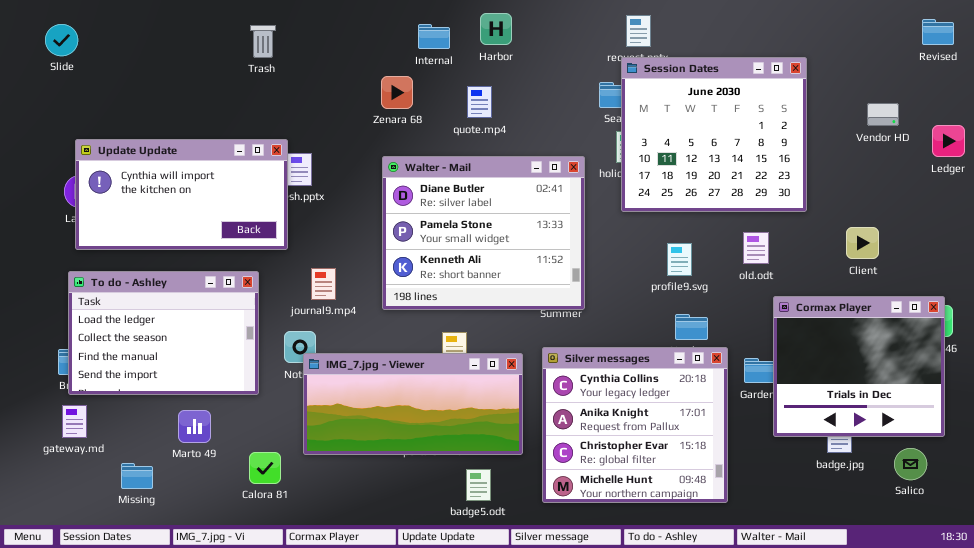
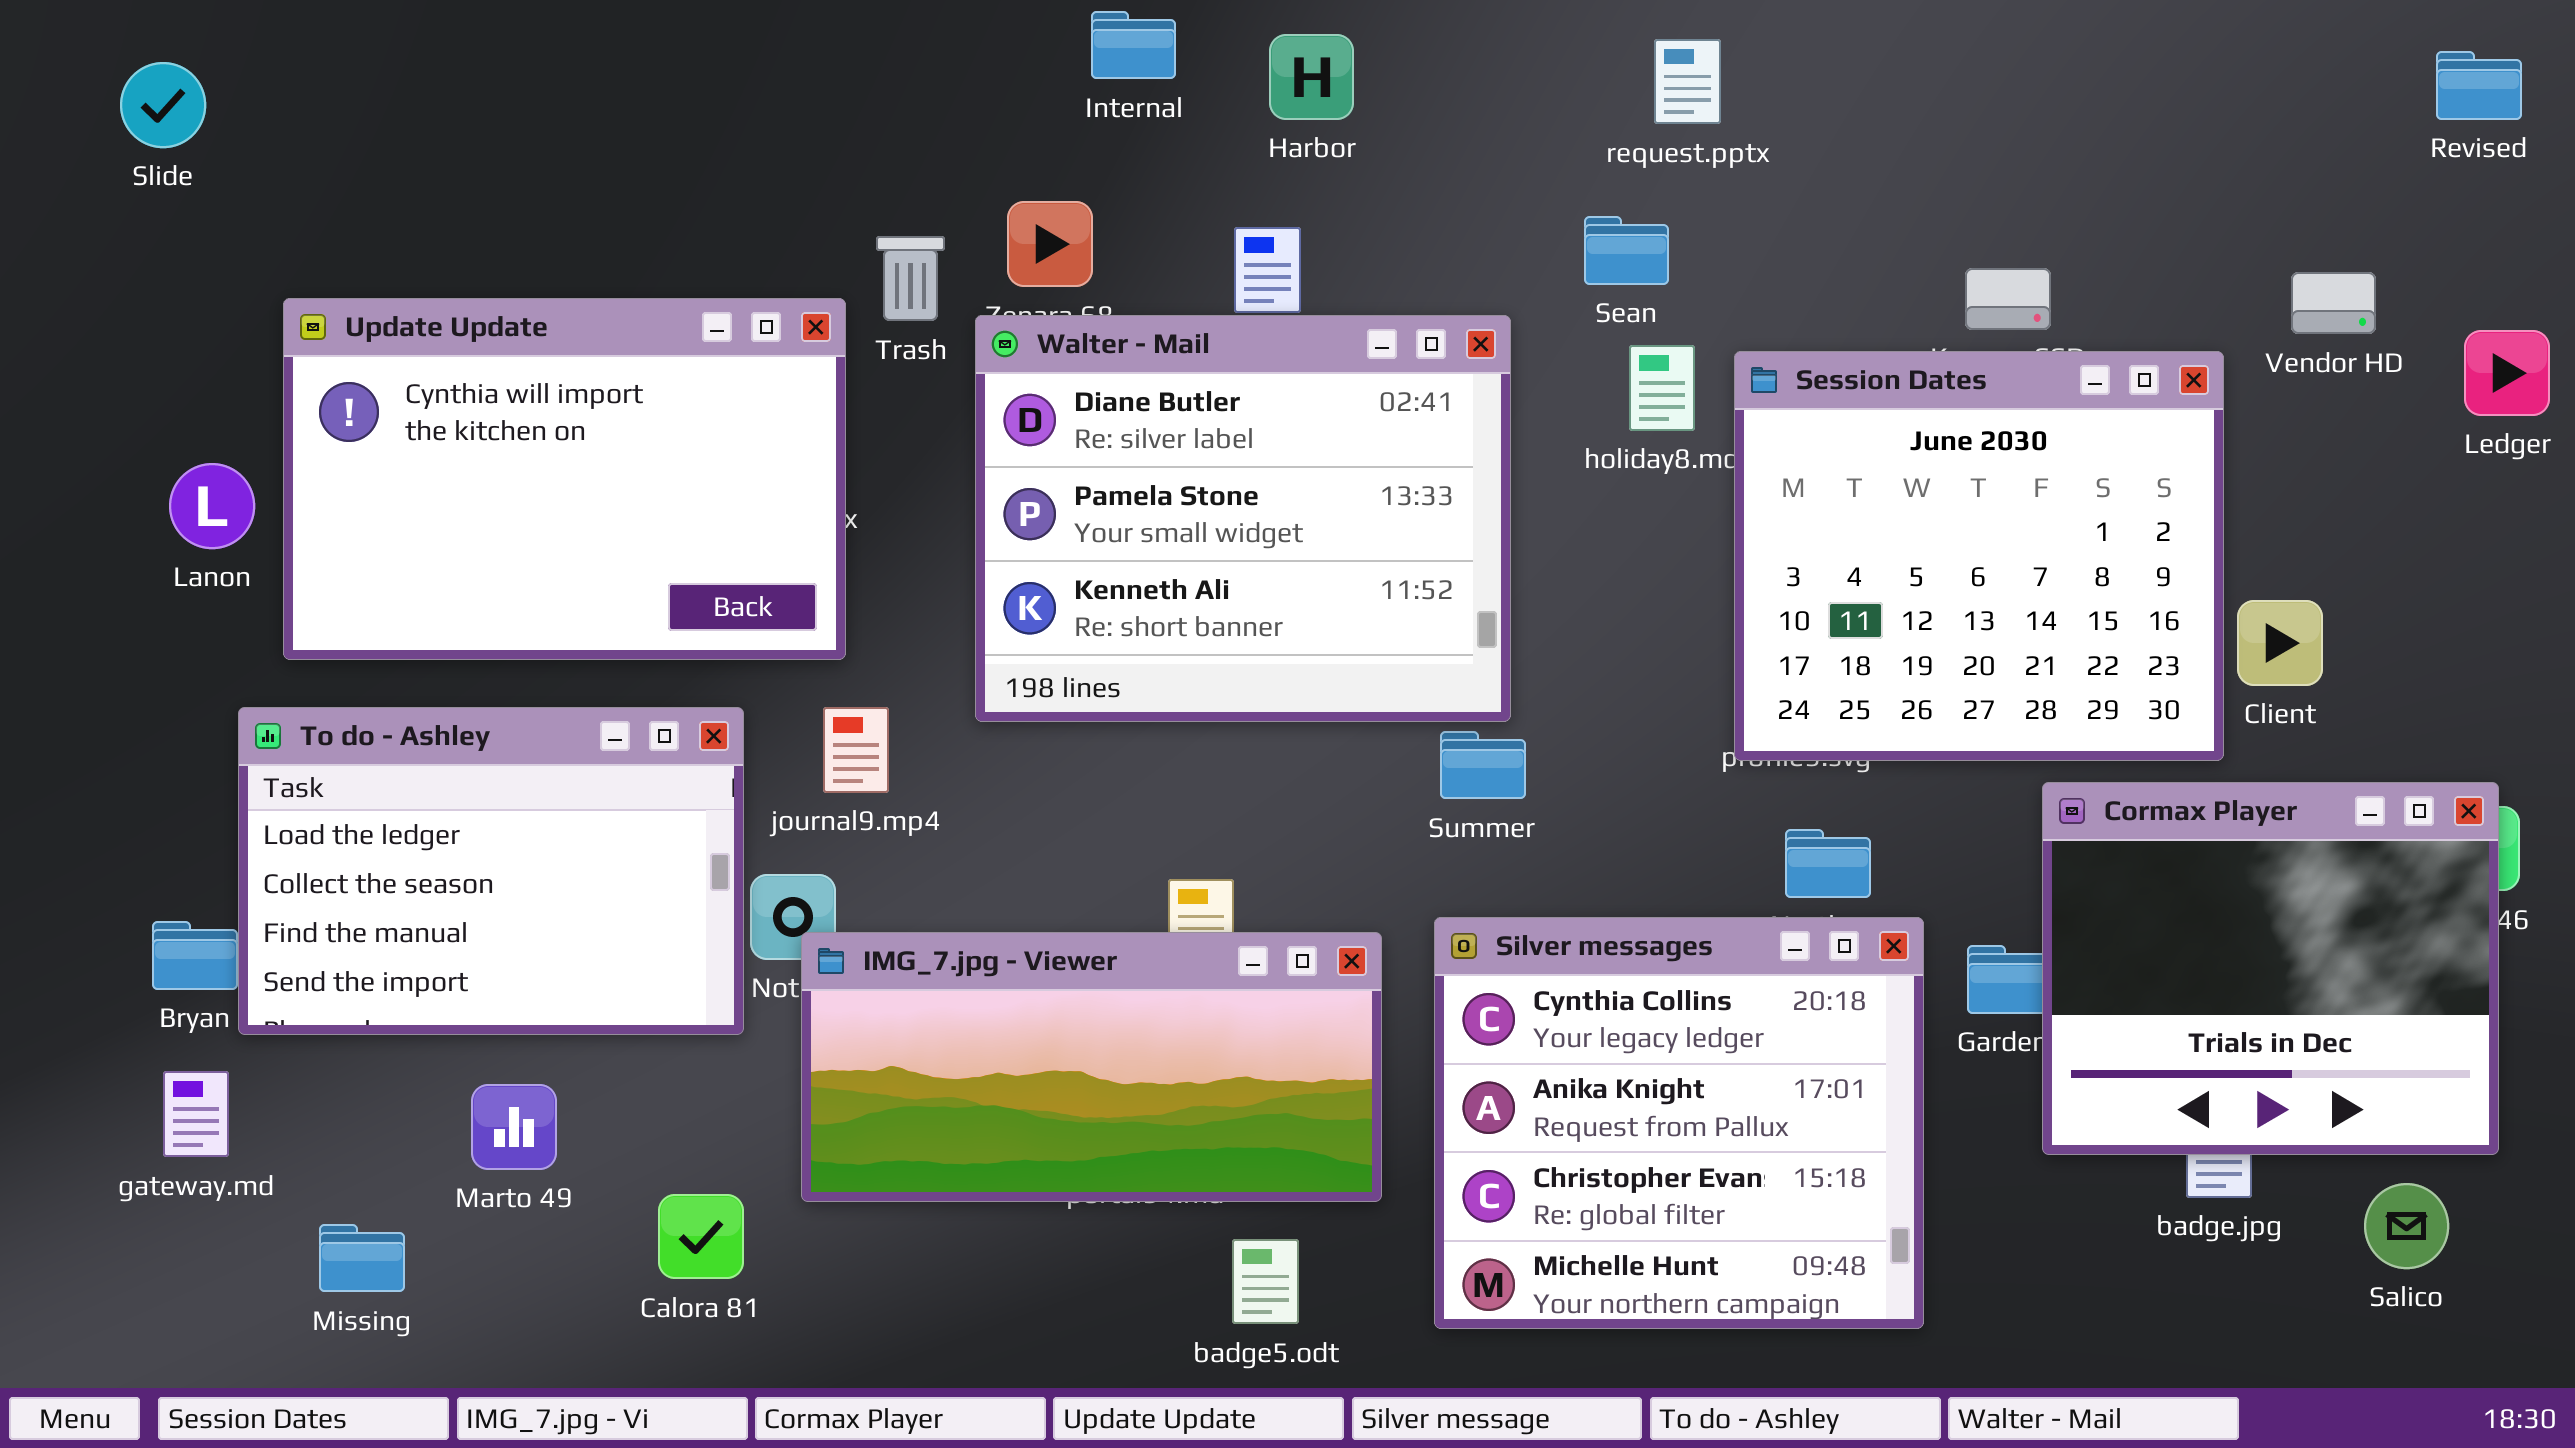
Internal: [418,24,450,49] -> [1091,11,1176,79], moved
Trash: [250,25,276,58] -> [876,236,945,321], moved
Session Dates: [621,57,807,212] -> [1734,351,2224,761], moved
Update Update: [75,139,288,250] -> [283,298,846,660], moved, resized
Walter - Mail: [382,156,585,310] -> [975,315,1511,722], moved
To do - Ashley: [68,271,259,395] -> [238,707,744,1035], moved

